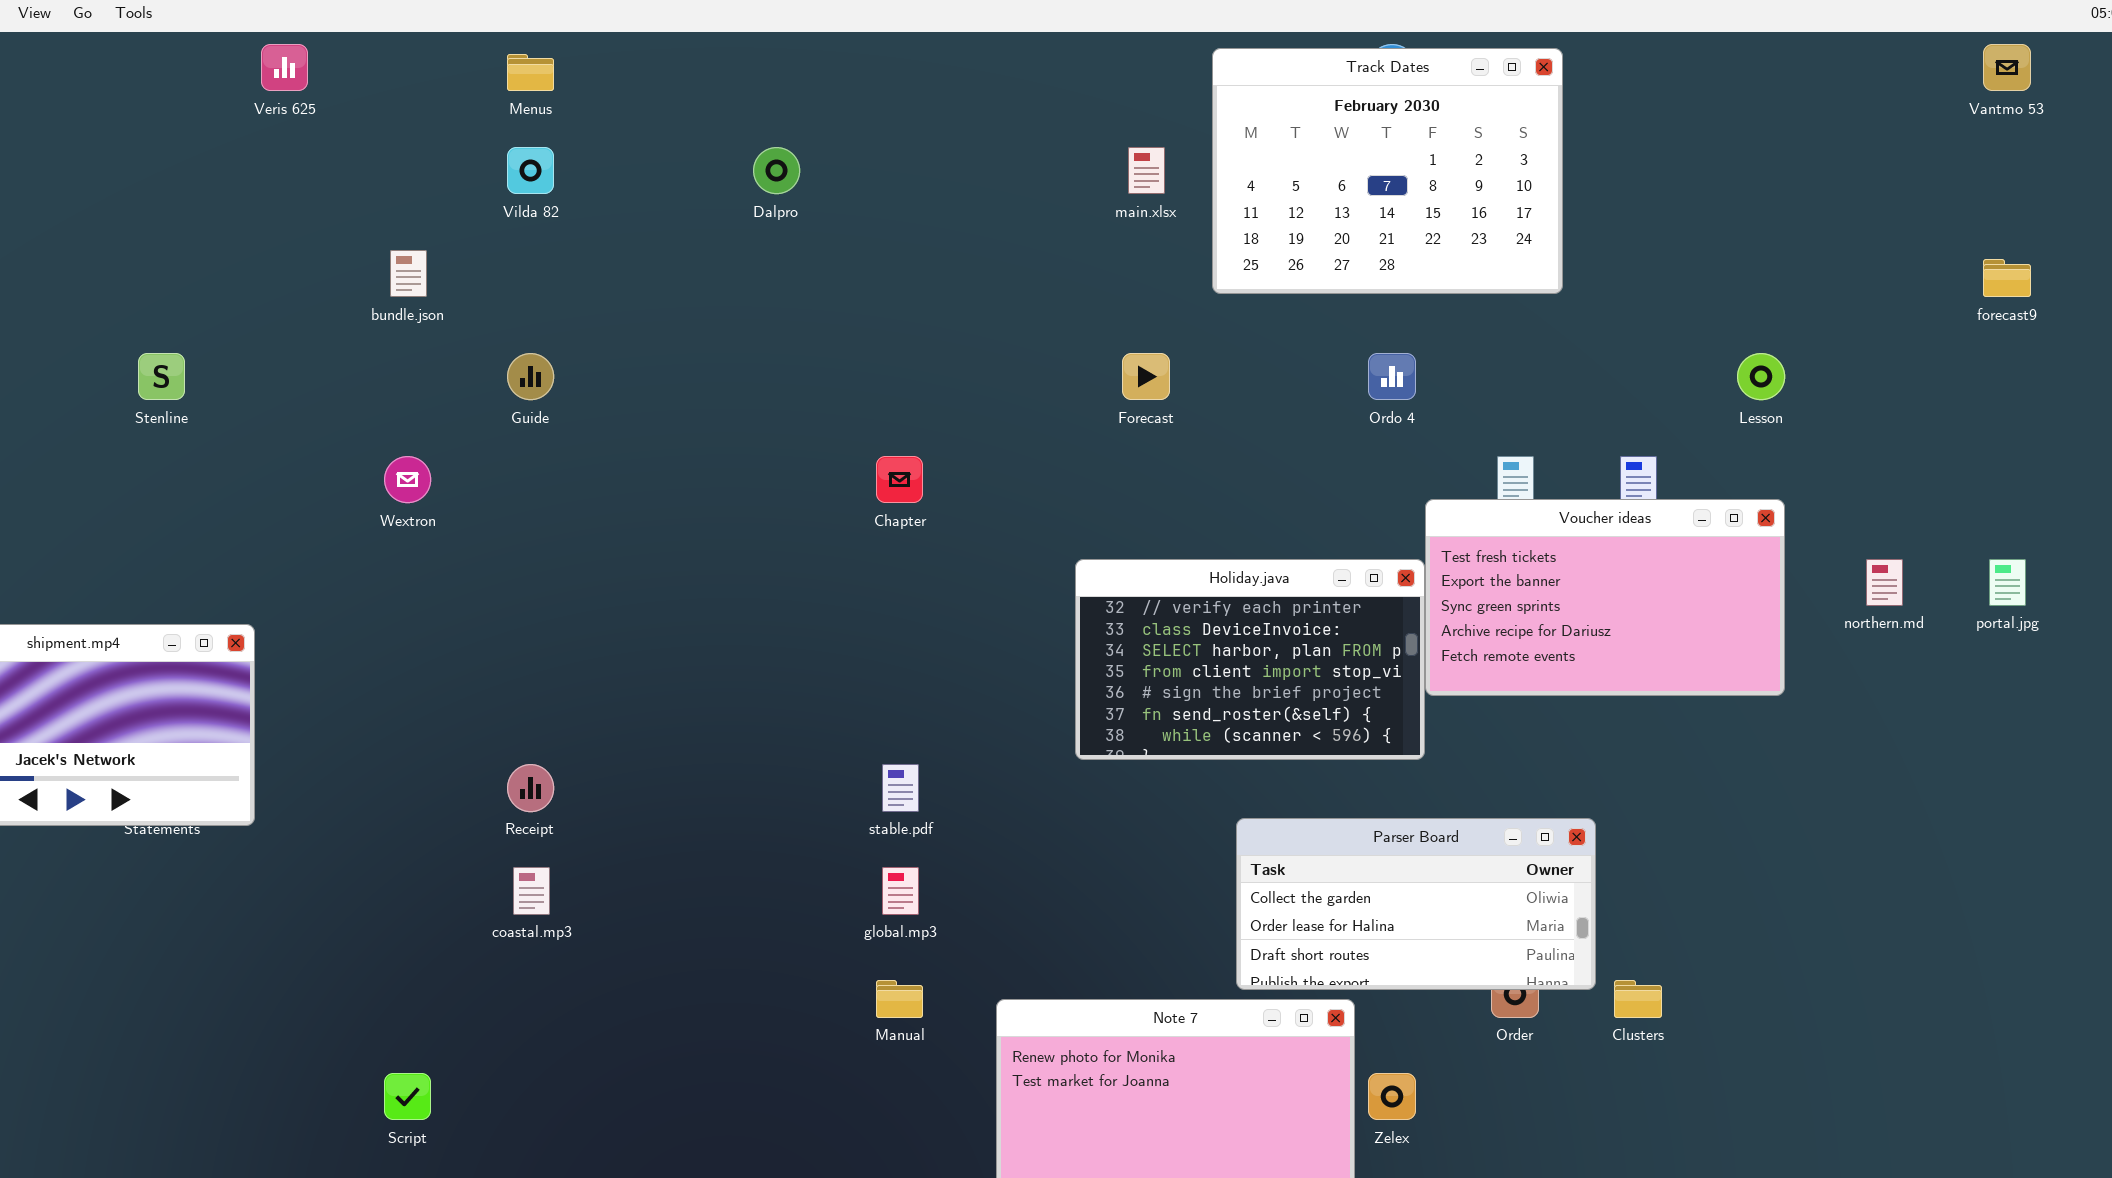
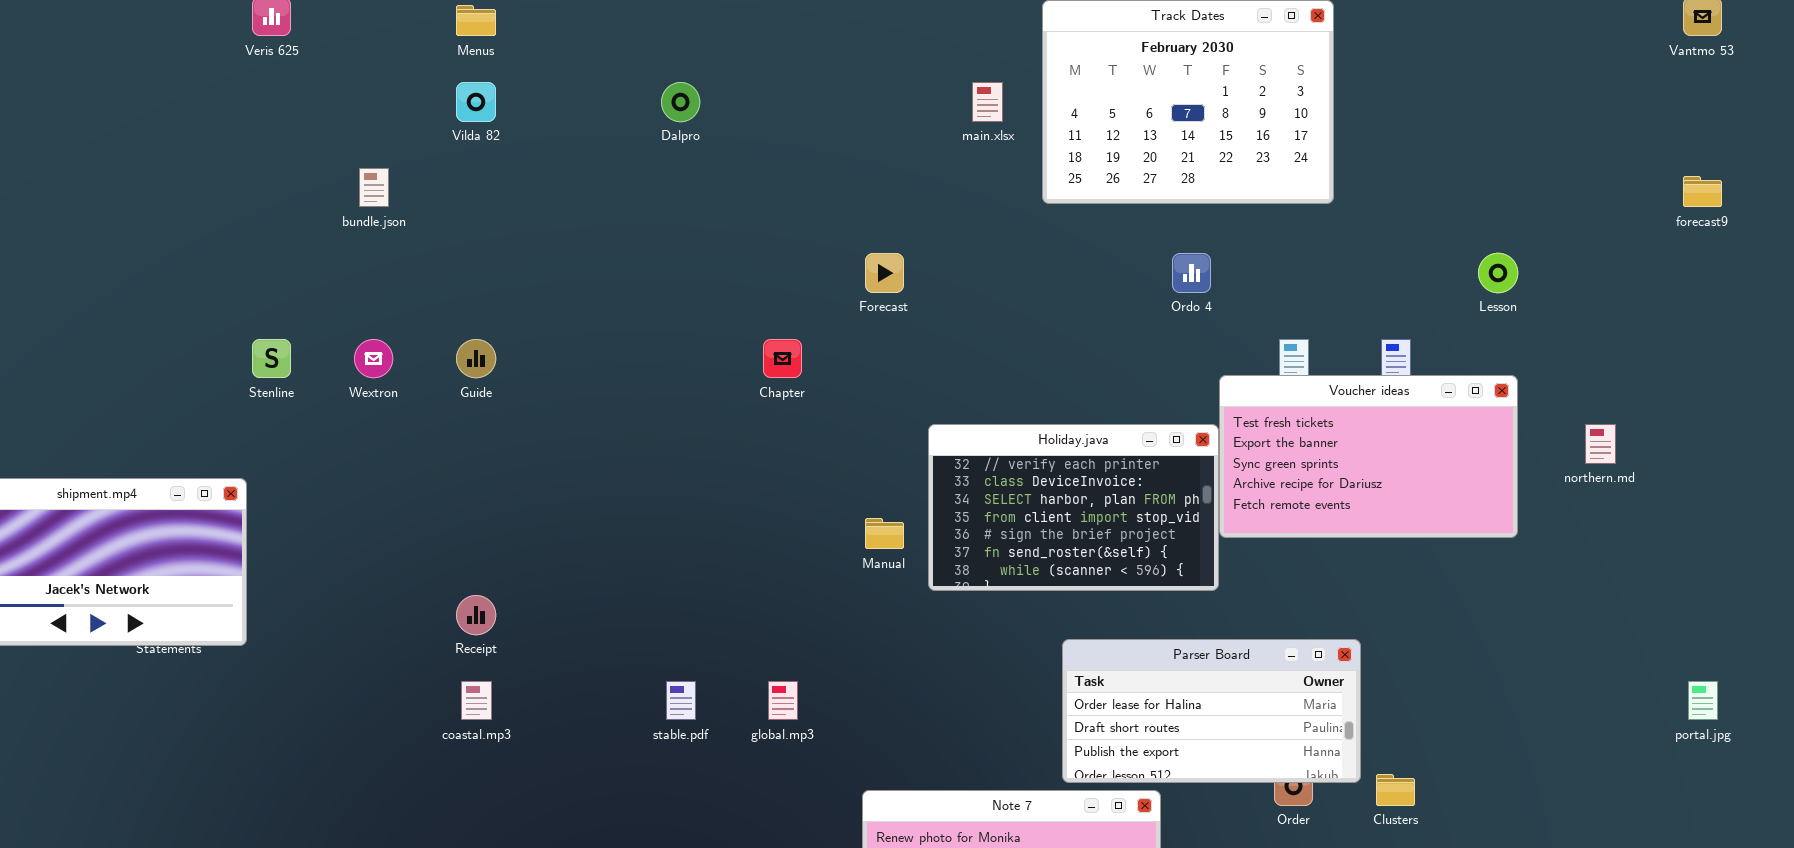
Stenline: [138,353,185,400] -> [252,339,291,378], moved
Guide: [507,353,554,400] -> [456,339,496,378], moved
Forecast: [1122,353,1170,400] -> [865,253,904,293], moved
portal.jpg: [1989,559,2026,606] -> [1688,681,1718,720], moved
stable.pdf: [882,764,919,812] -> [666,681,696,720], moved
Parser Board: [1236,818,1596,990] -> [1062,639,1361,783], scrolled down 1 row
Manual: [876,980,923,1018] -> [865,518,904,549], moved

